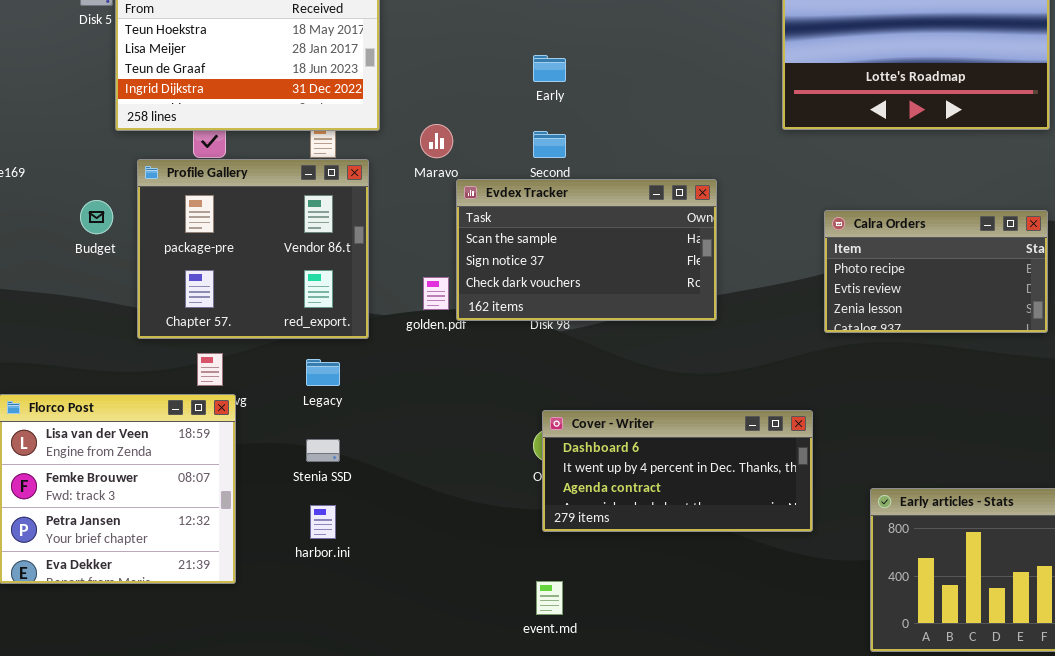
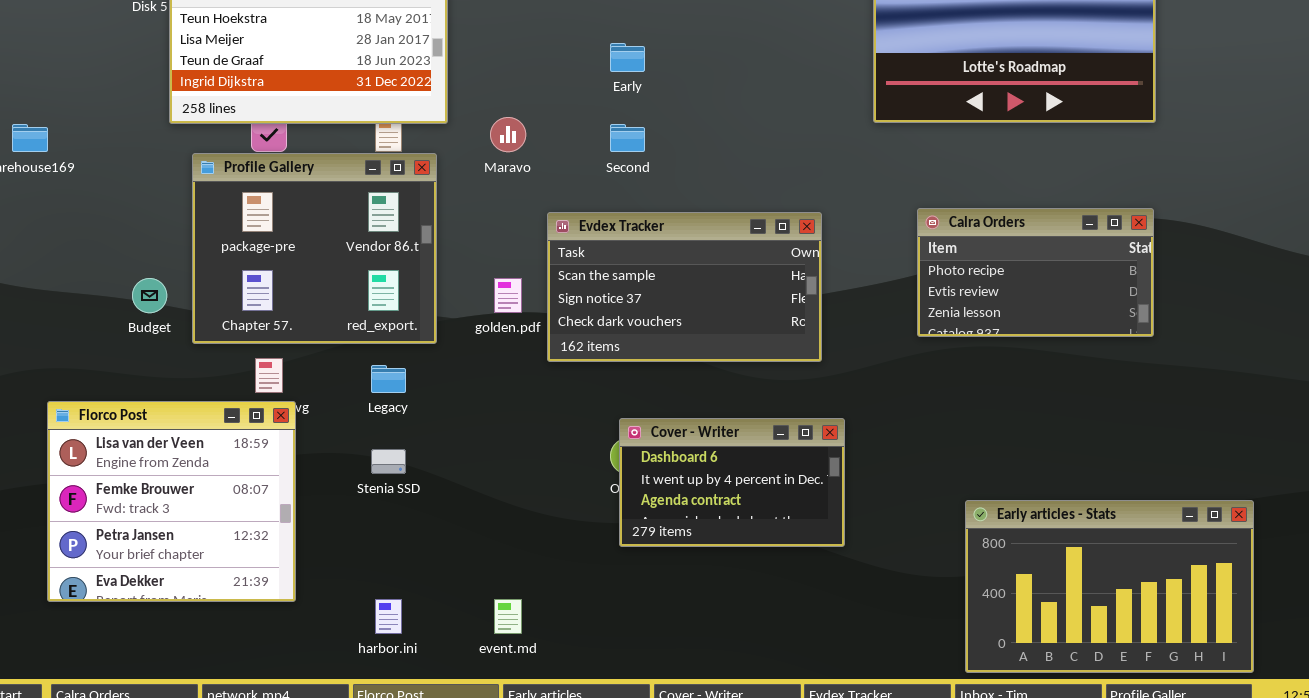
Evdex Tracker: [456,179,717,321] -> [547,212,822,362], moved
Budget: [80,200,113,234] -> [132,278,167,313], moved
Cover - Writer: [542,410,813,532] -> [619,418,845,547], resized
harbor.ini: [310,505,336,539] -> [375,599,402,634], moved
event.md: [536,581,563,615] -> [494,599,522,634], moved

